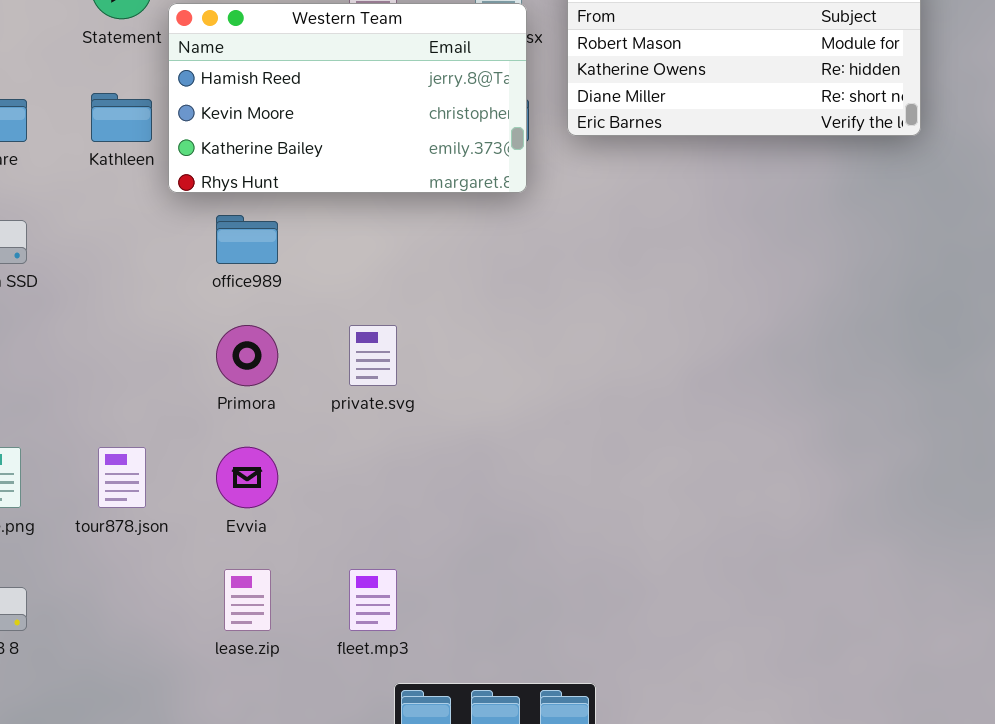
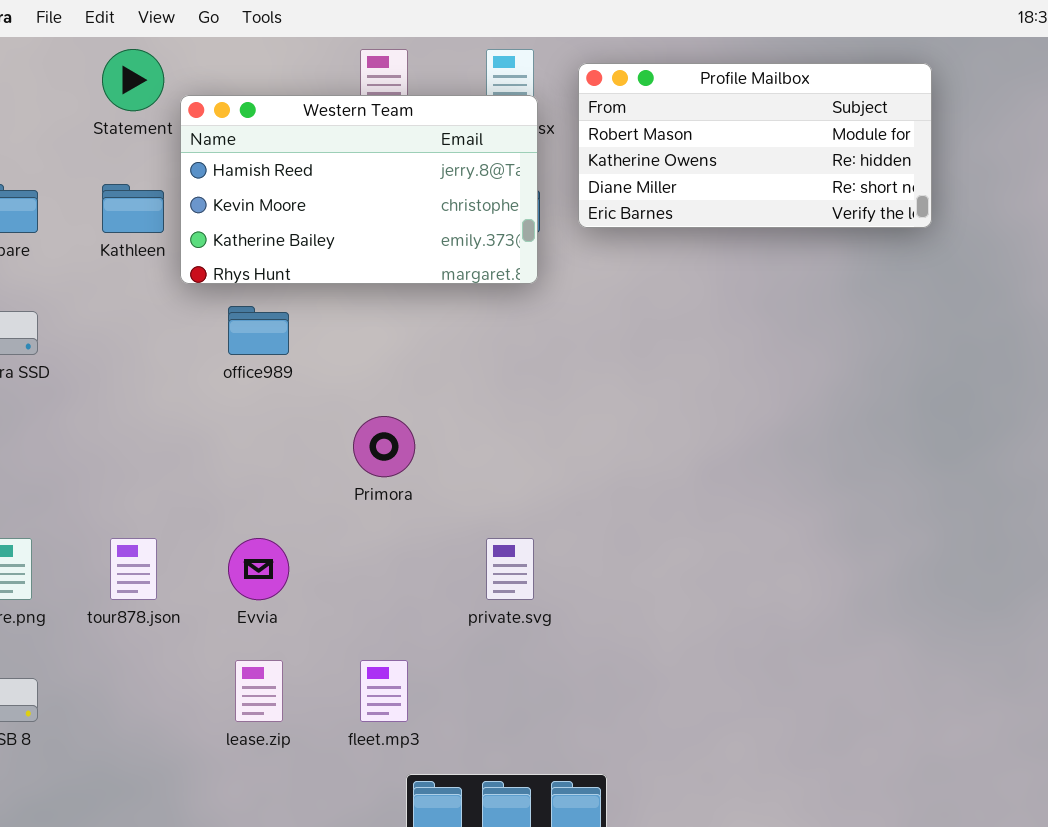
Primora: [216,325,278,386] -> [353,416,415,477], moved
private.svg: [349,325,397,386] -> [486,538,534,600], moved

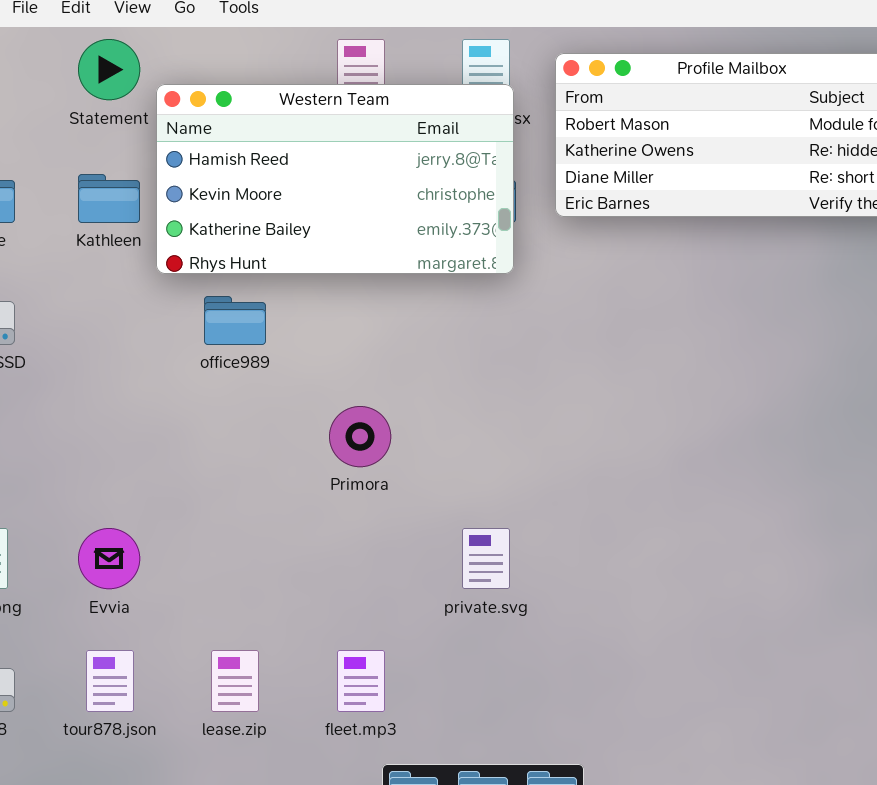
tour878.json: [110,538,157,600] -> [86,650,134,712], moved
Evvia: [228,538,289,600] -> [78,528,140,589], moved

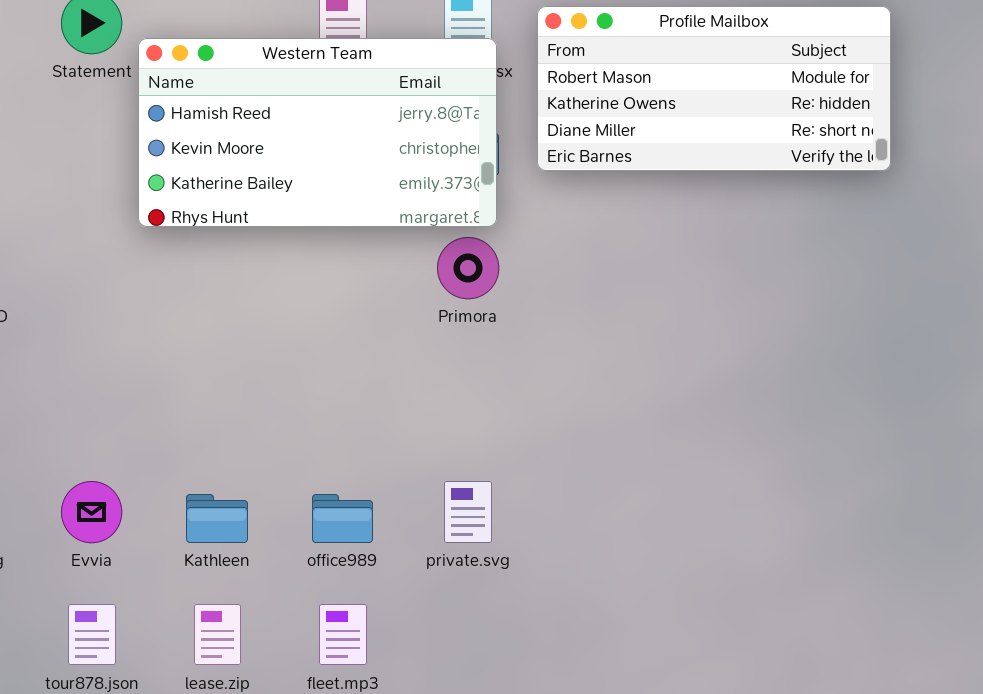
Kathleen: [78,174,140,223] -> [186,494,248,543], moved
office989: [204,296,266,345] -> [312,494,373,543], moved
Primora: [329,406,391,467] -> [437,237,499,299], moved

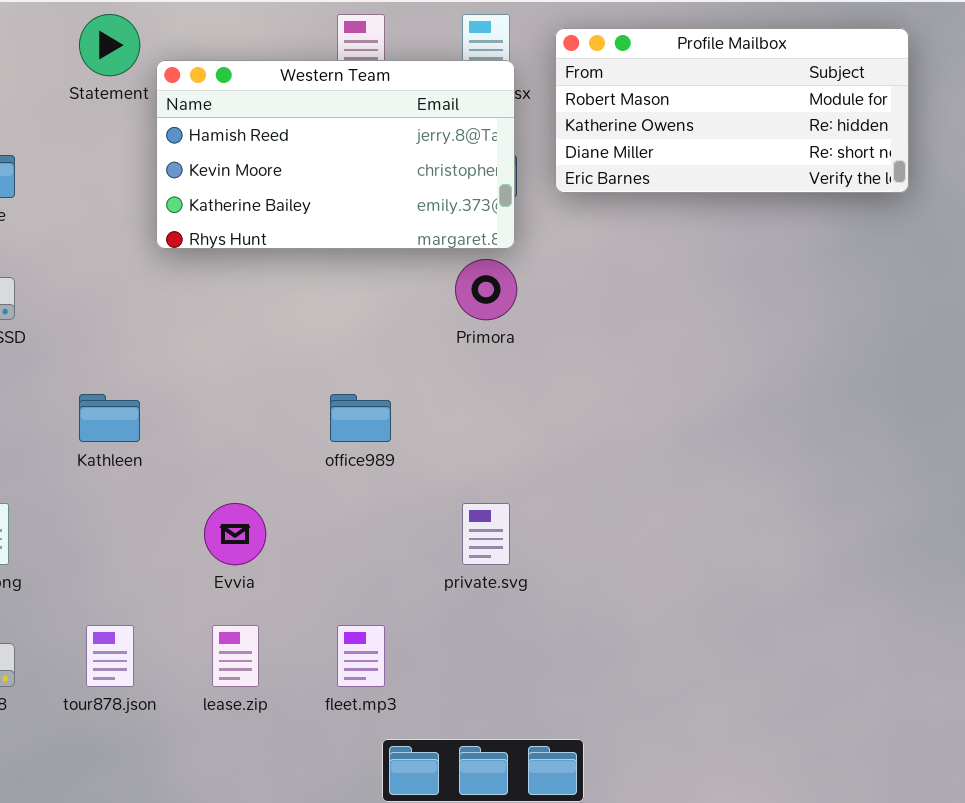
Evvia: [61,481,122,543] -> [204,503,266,565], moved
Kathleen: [186,494,248,543] -> [79,394,140,442], moved
office989: [312,494,373,543] -> [330,394,391,442], moved

